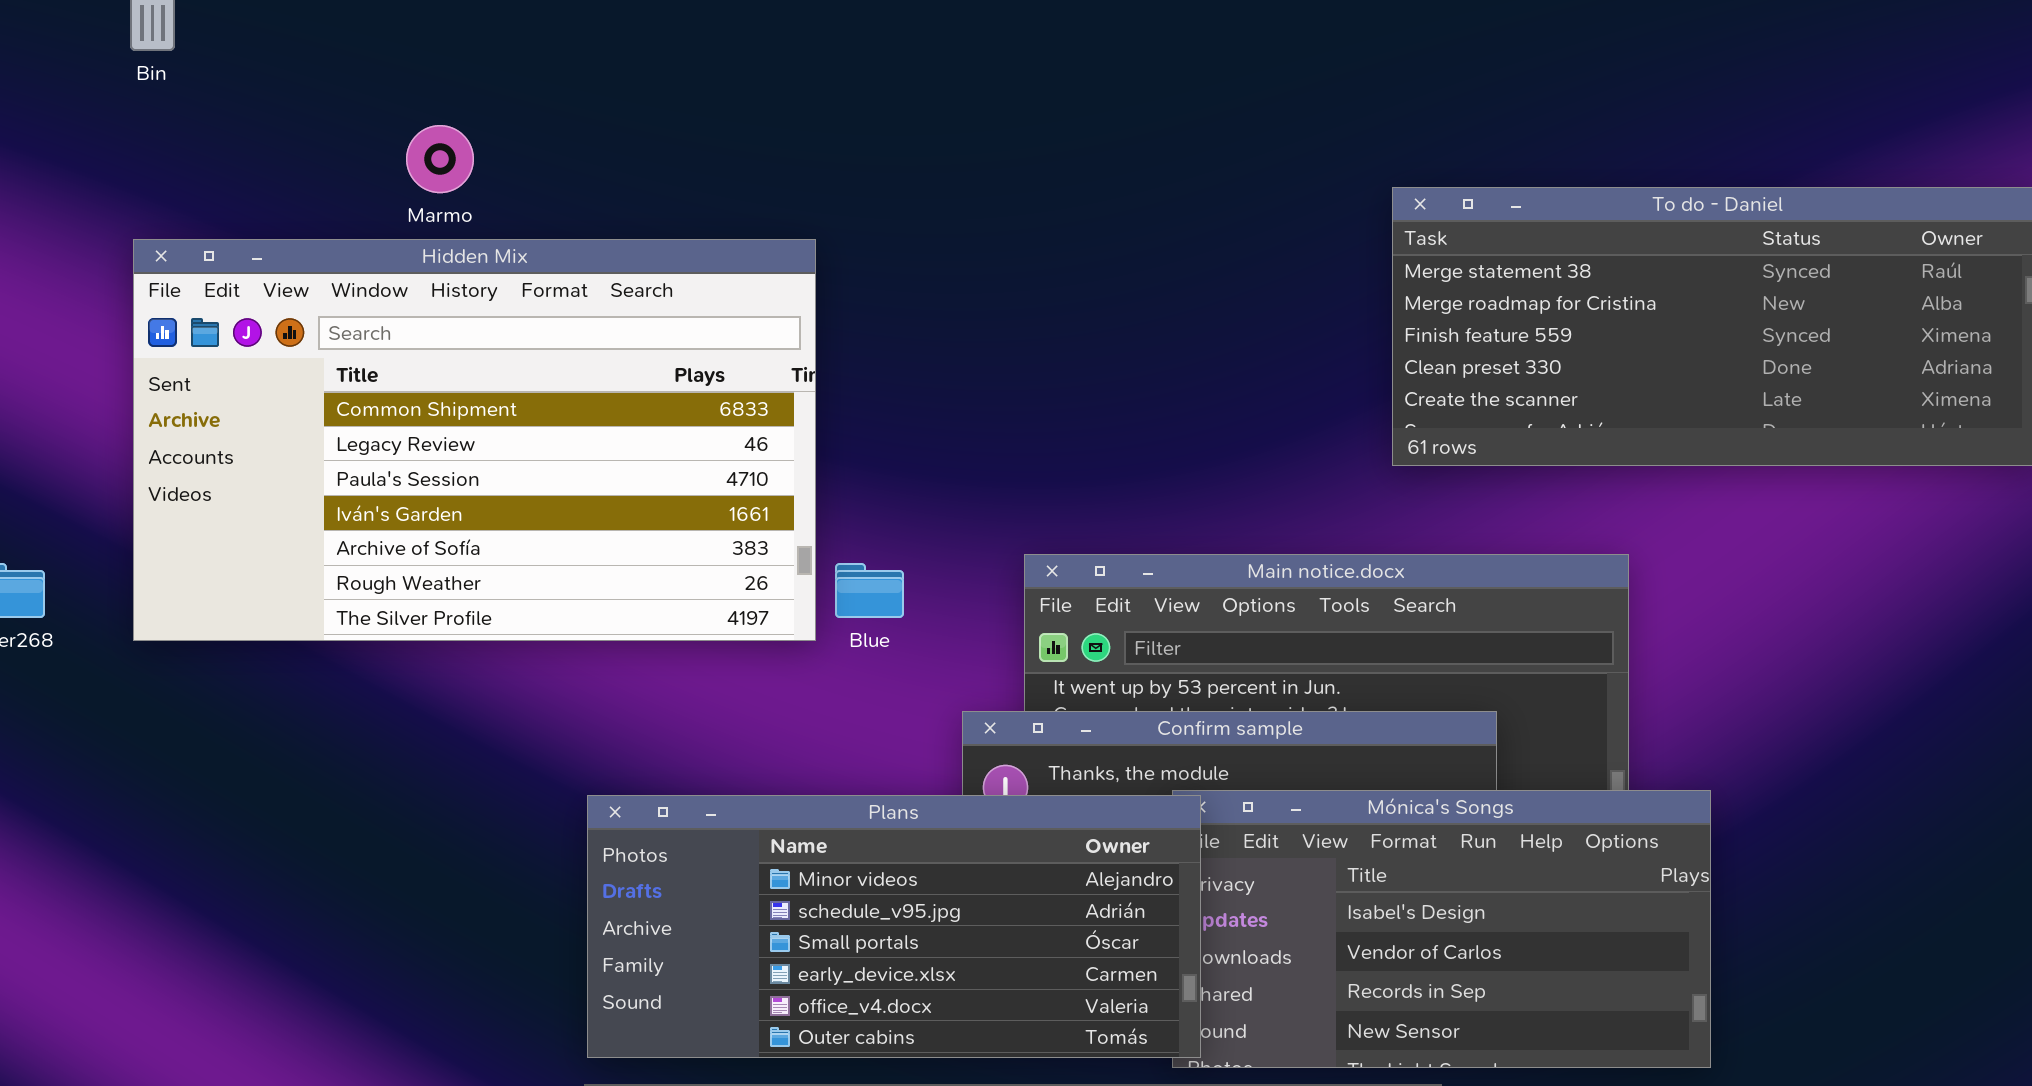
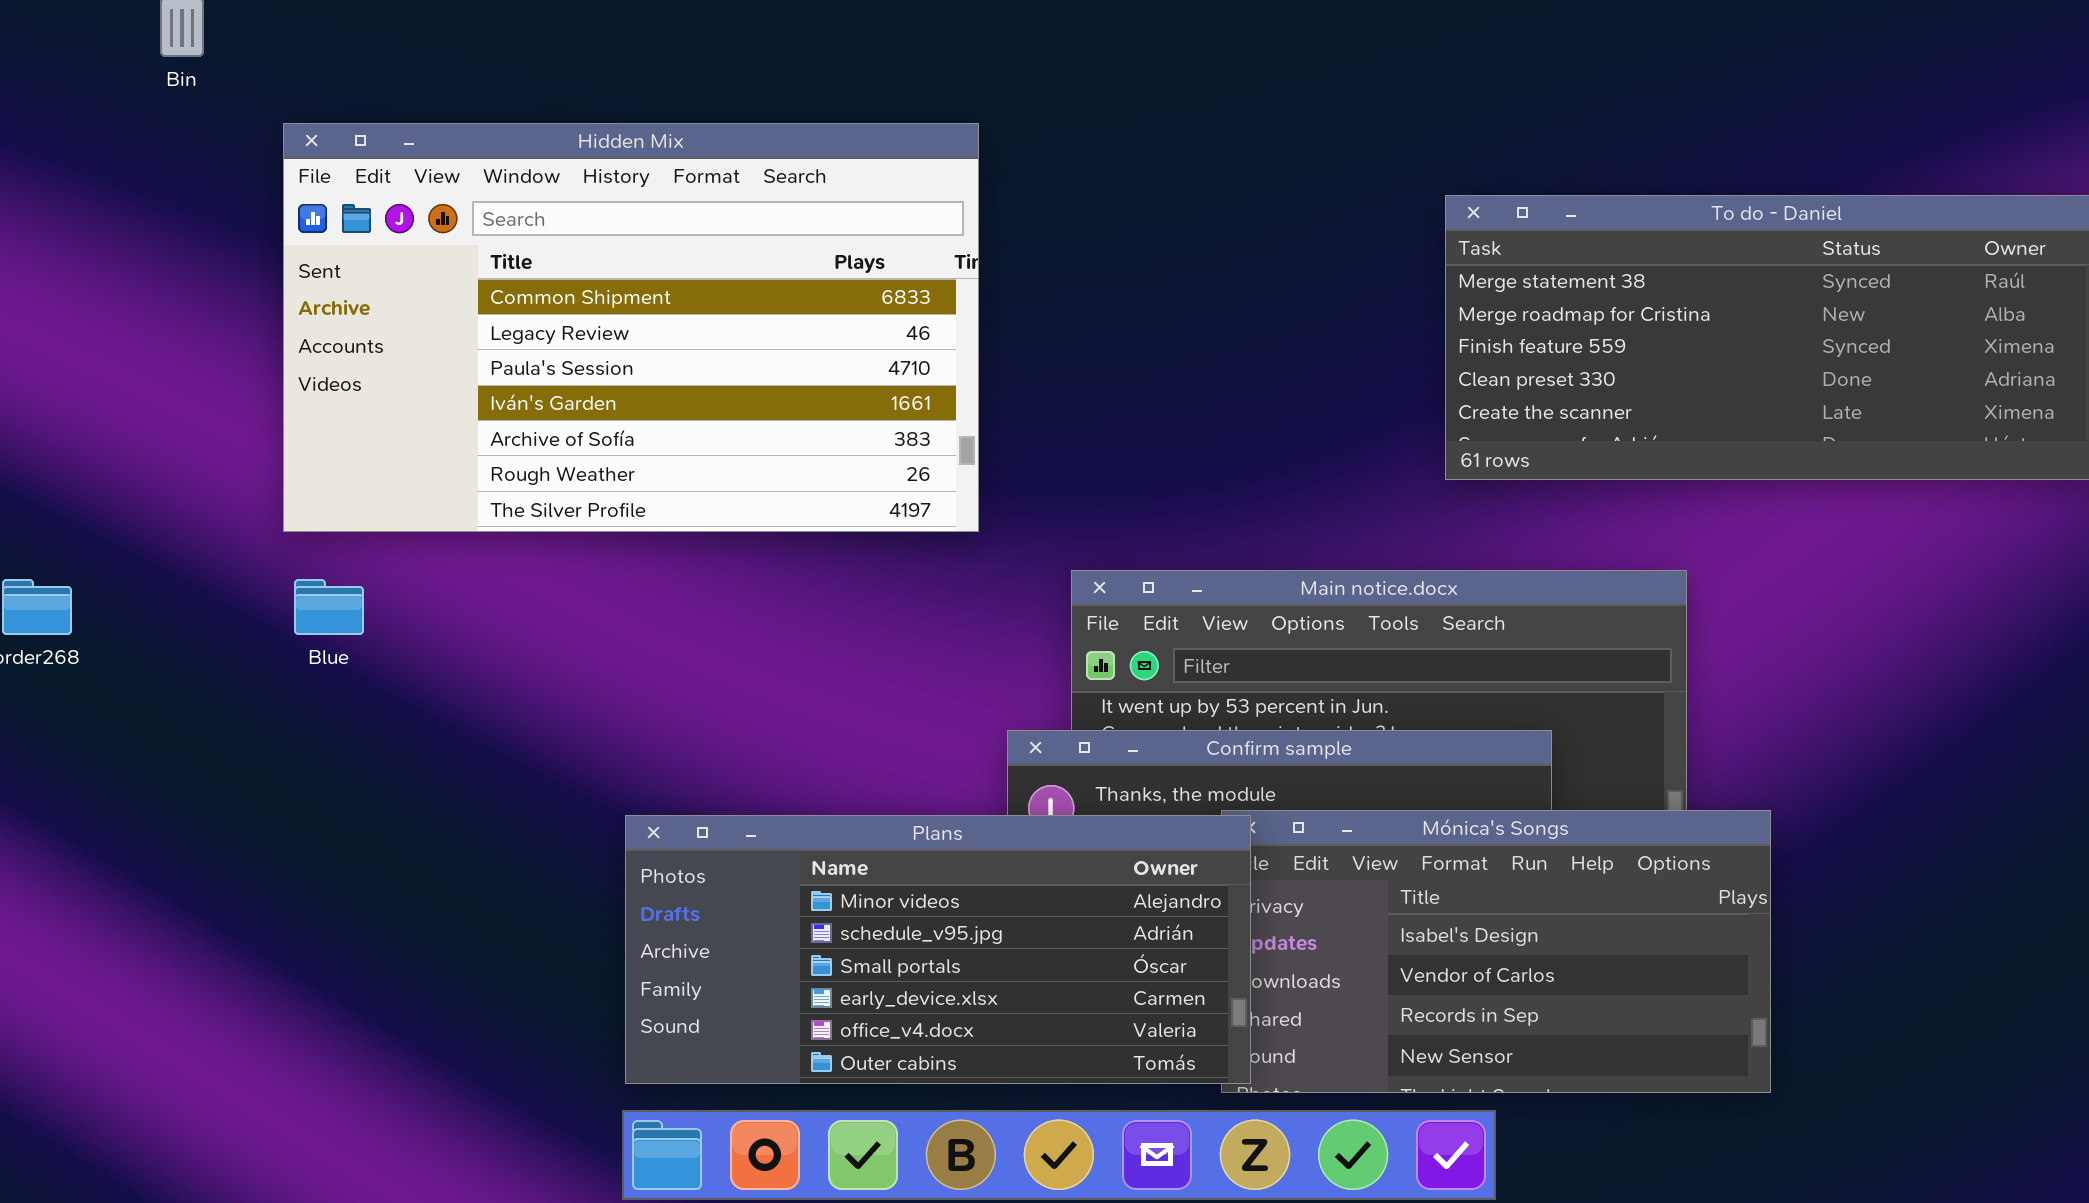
Hidden Mix: [133,239,816,641] -> [283,123,979,532], moved
Blue: [835,563,904,618] -> [294,579,364,635], moved

